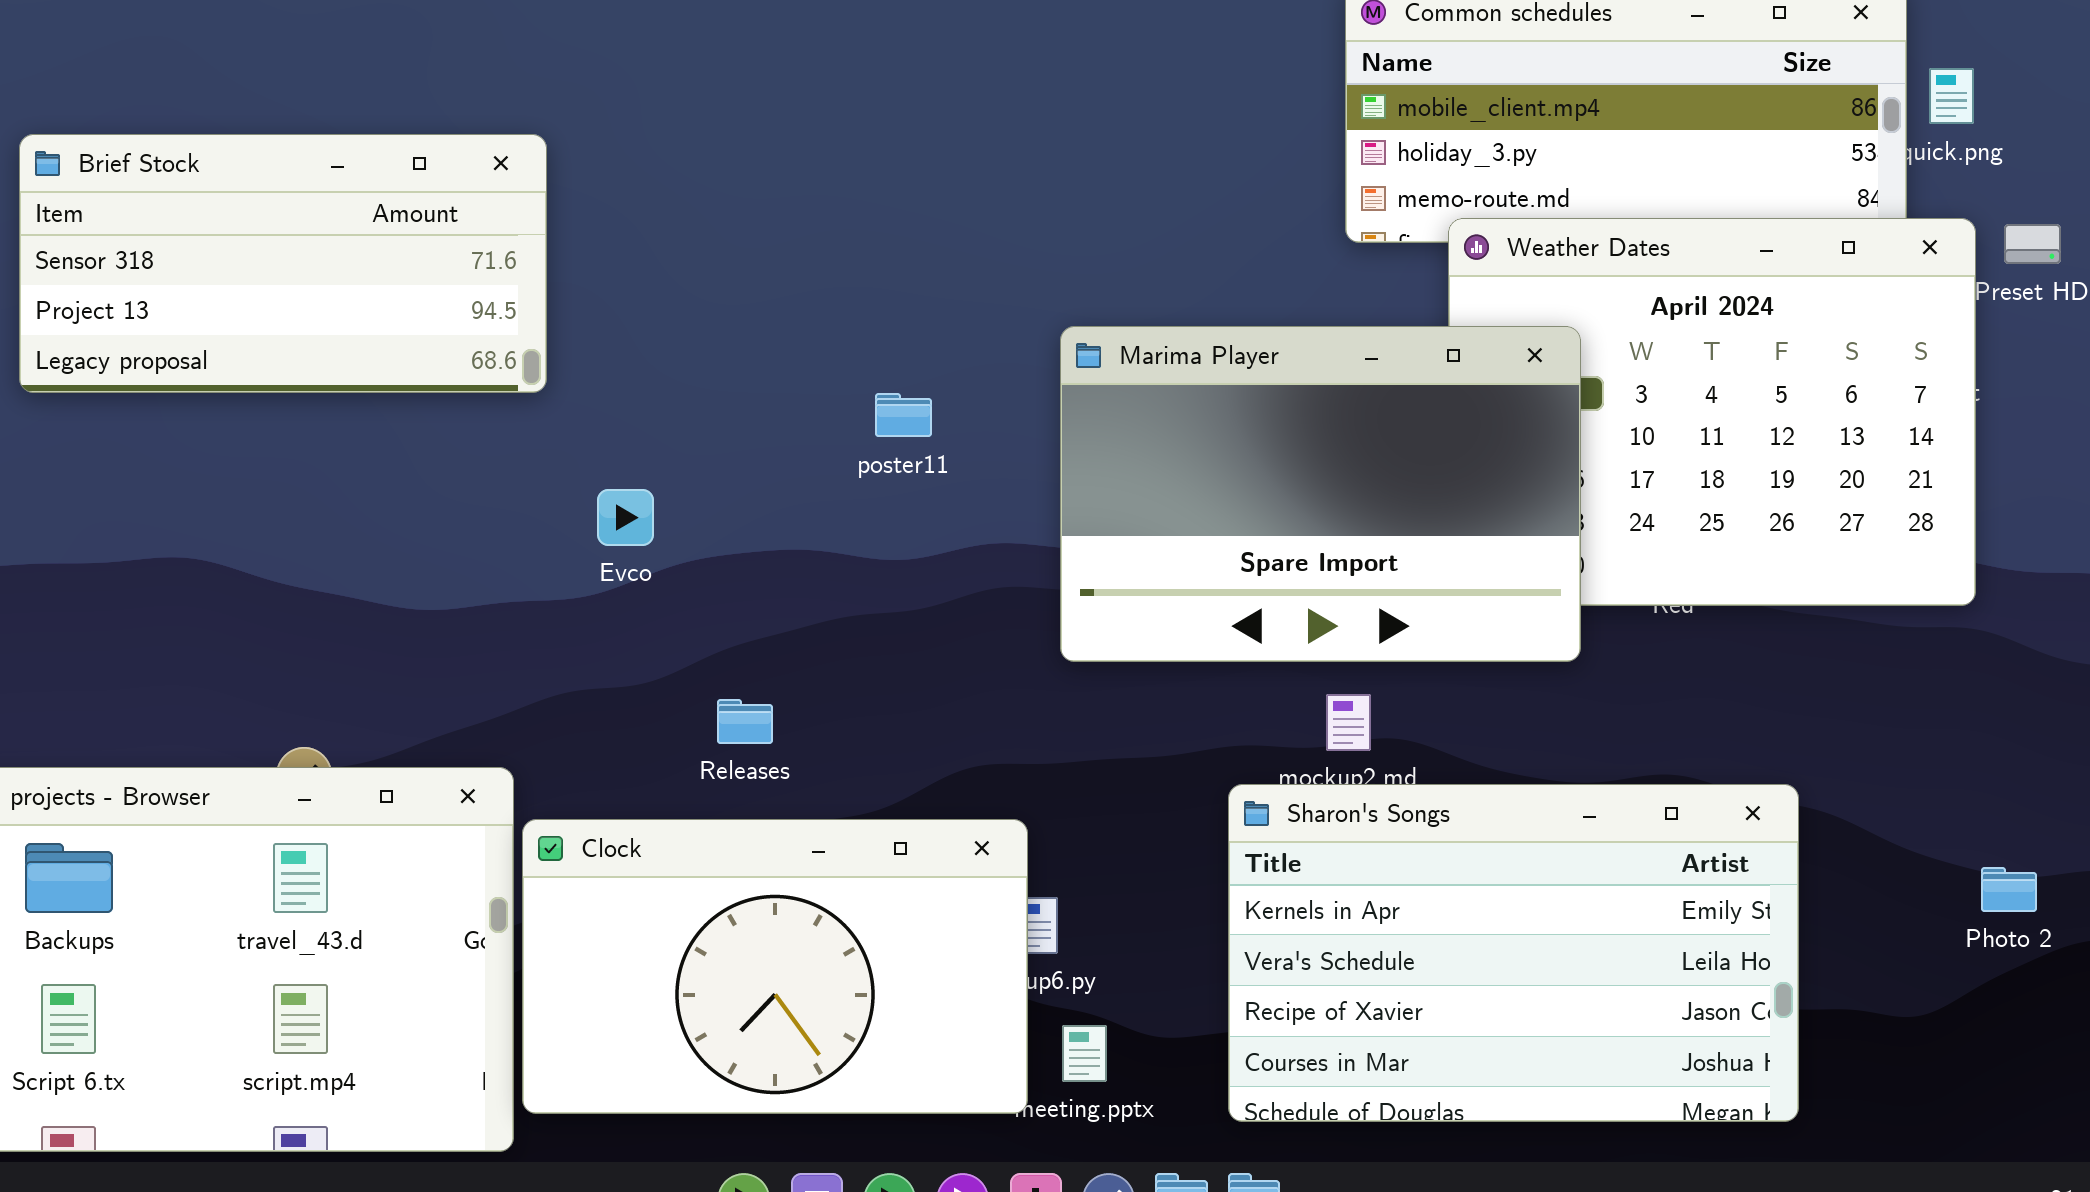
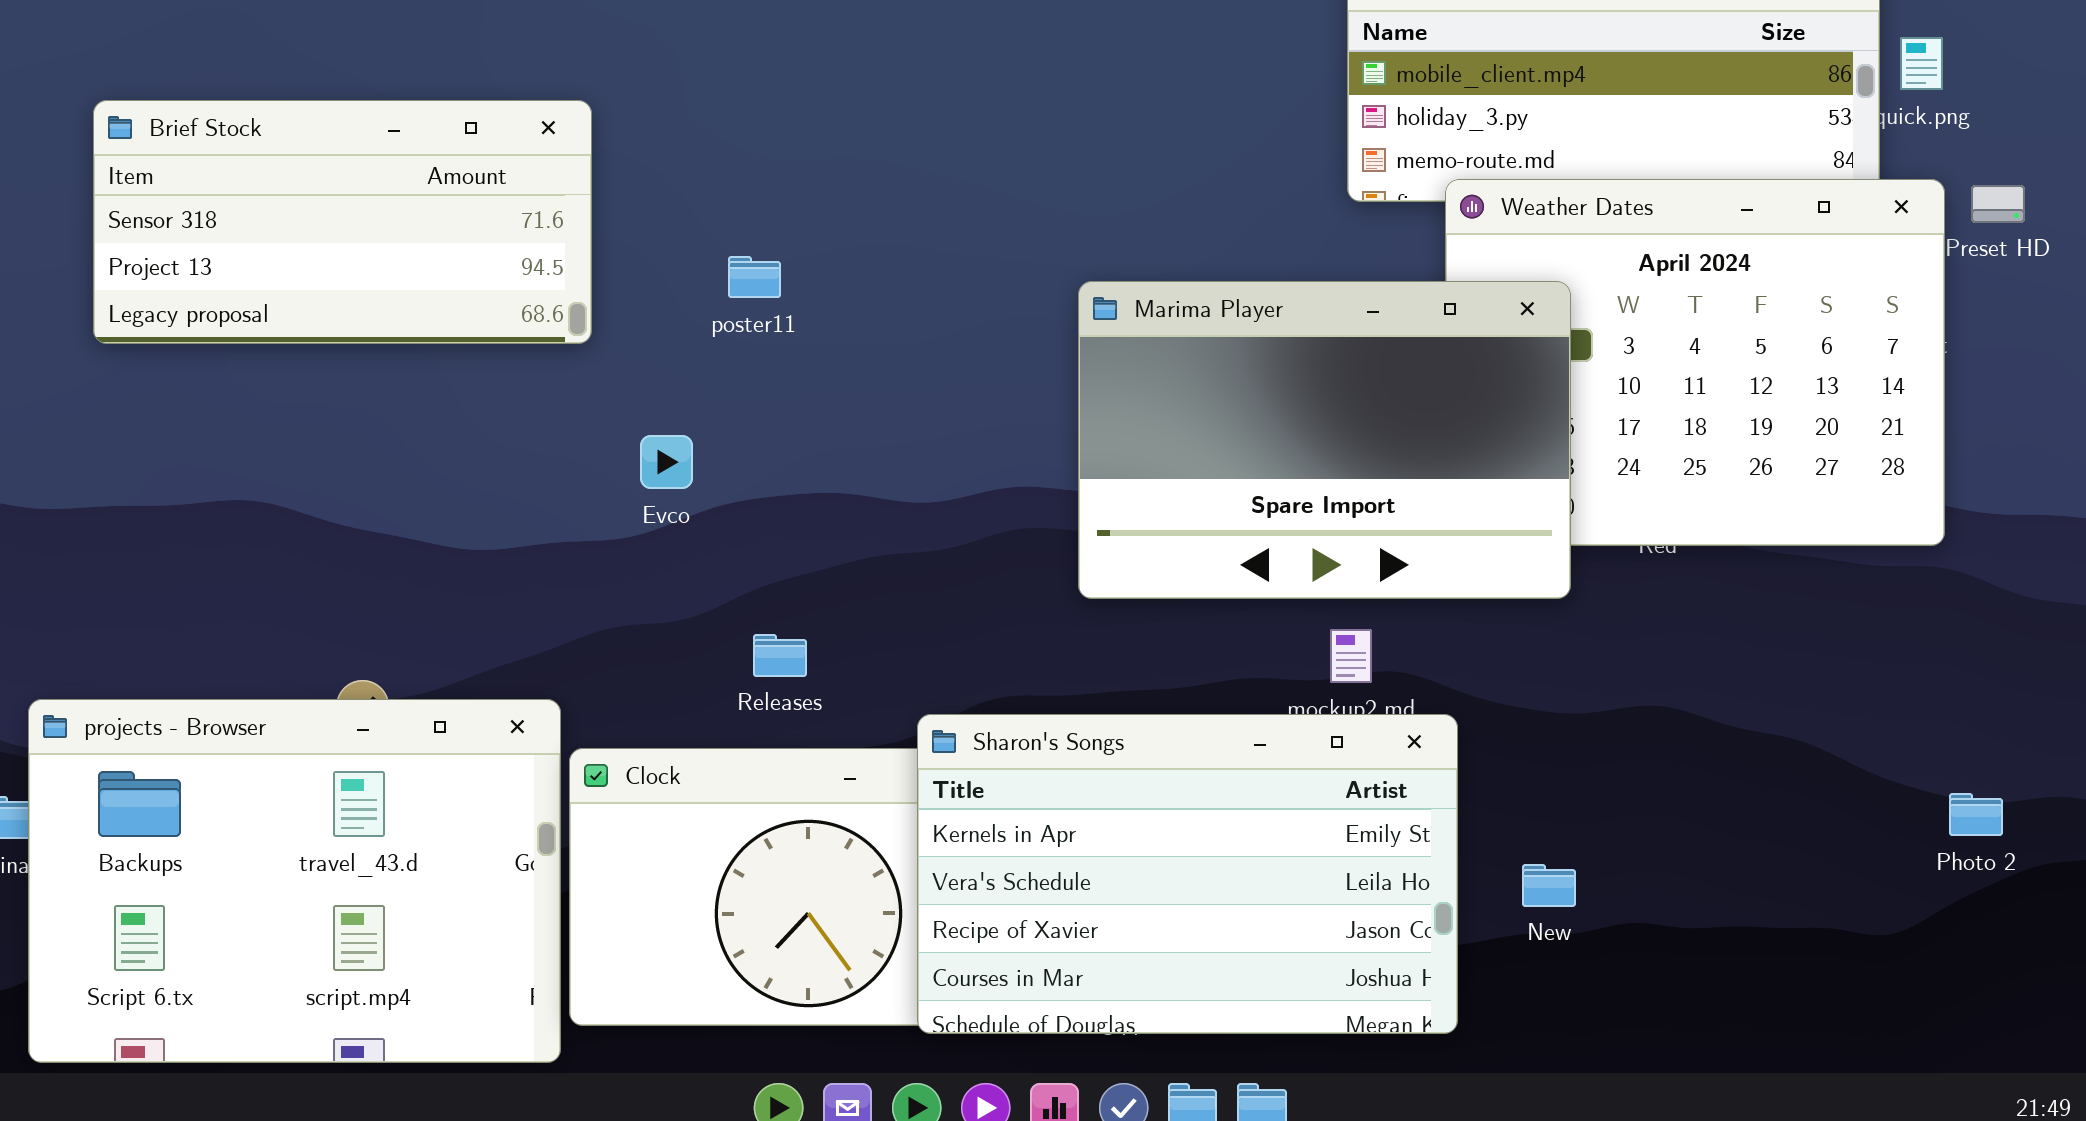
poster11: [875,393,932,437] -> [728,256,781,298], moved
Sharon's Songs: [1228,784,1799,1122] -> [917,714,1458,1034], moved

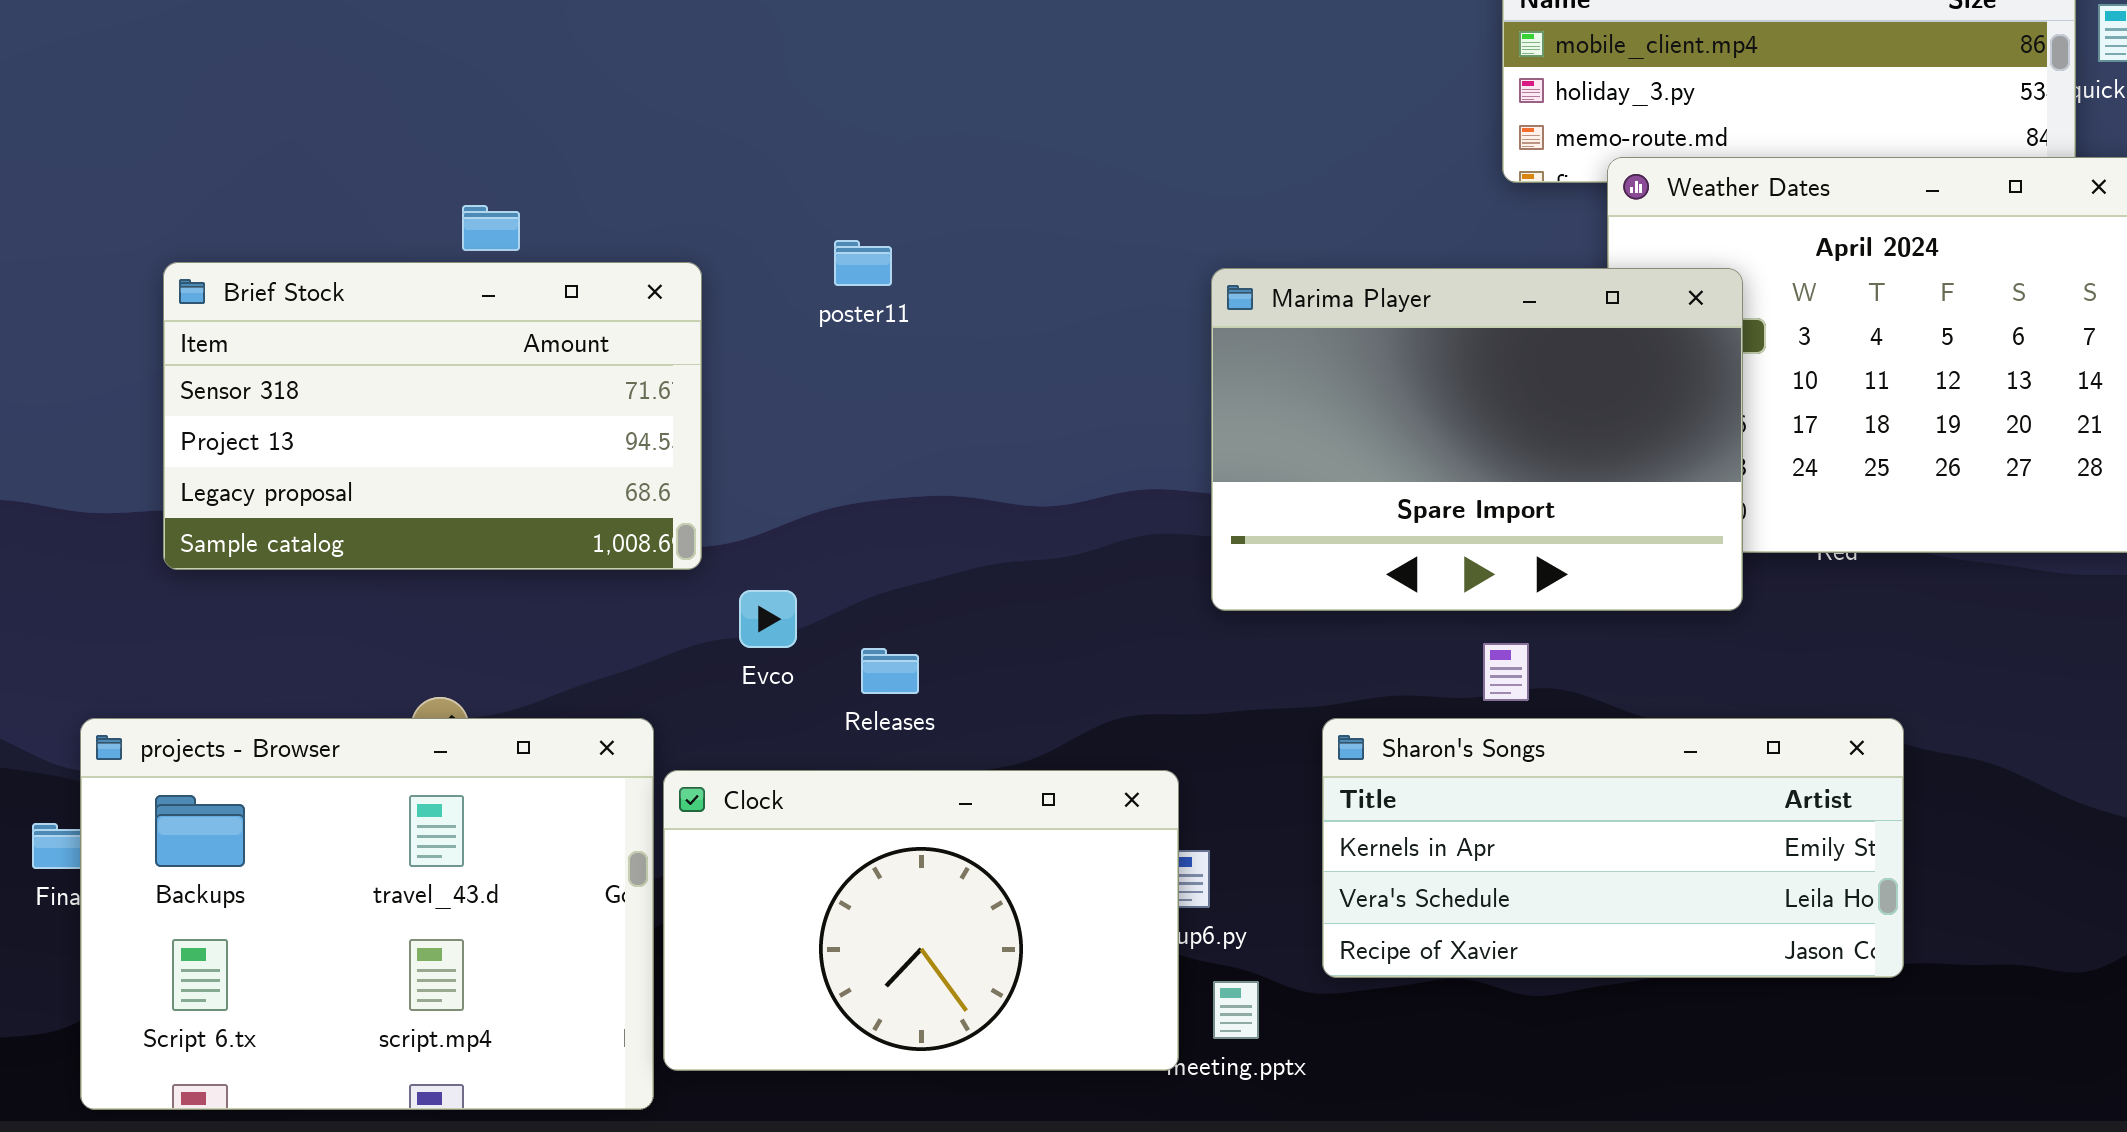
Brief Stock: [93,100,592,344] -> [163,262,702,570], moved, resized
Evco: [640,435,693,489] -> [739,590,797,648], moved
Sharon's Songs: [917,714,1458,1034] -> [1322,718,1904,978], moved, resized

